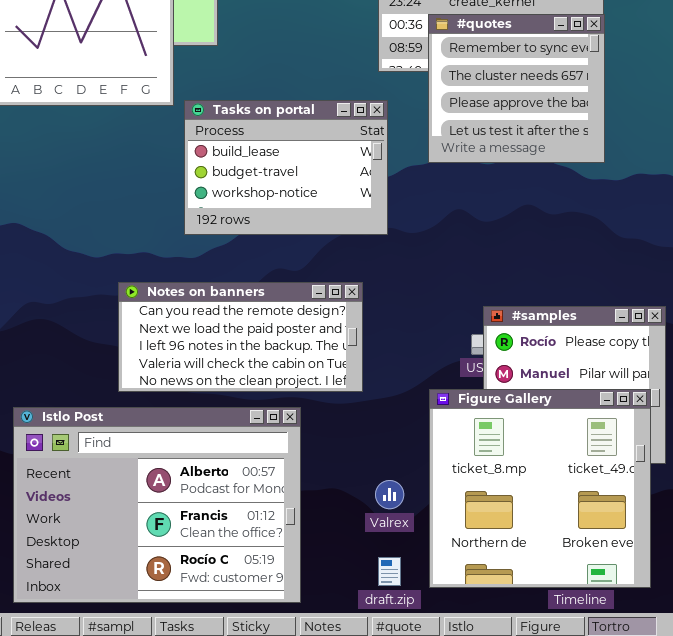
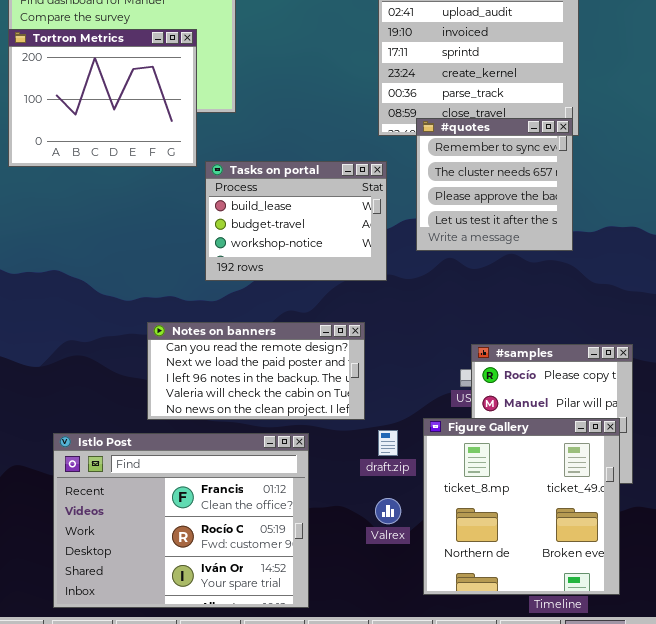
#quotes: [428,14,605,163] -> [416,118,573,251], moved
Istlo Post: [13,407,301,603] -> [53,433,309,608], scrolled down 1 row
draft.zip: [378,557,401,586] -> [378,430,398,456], moved

